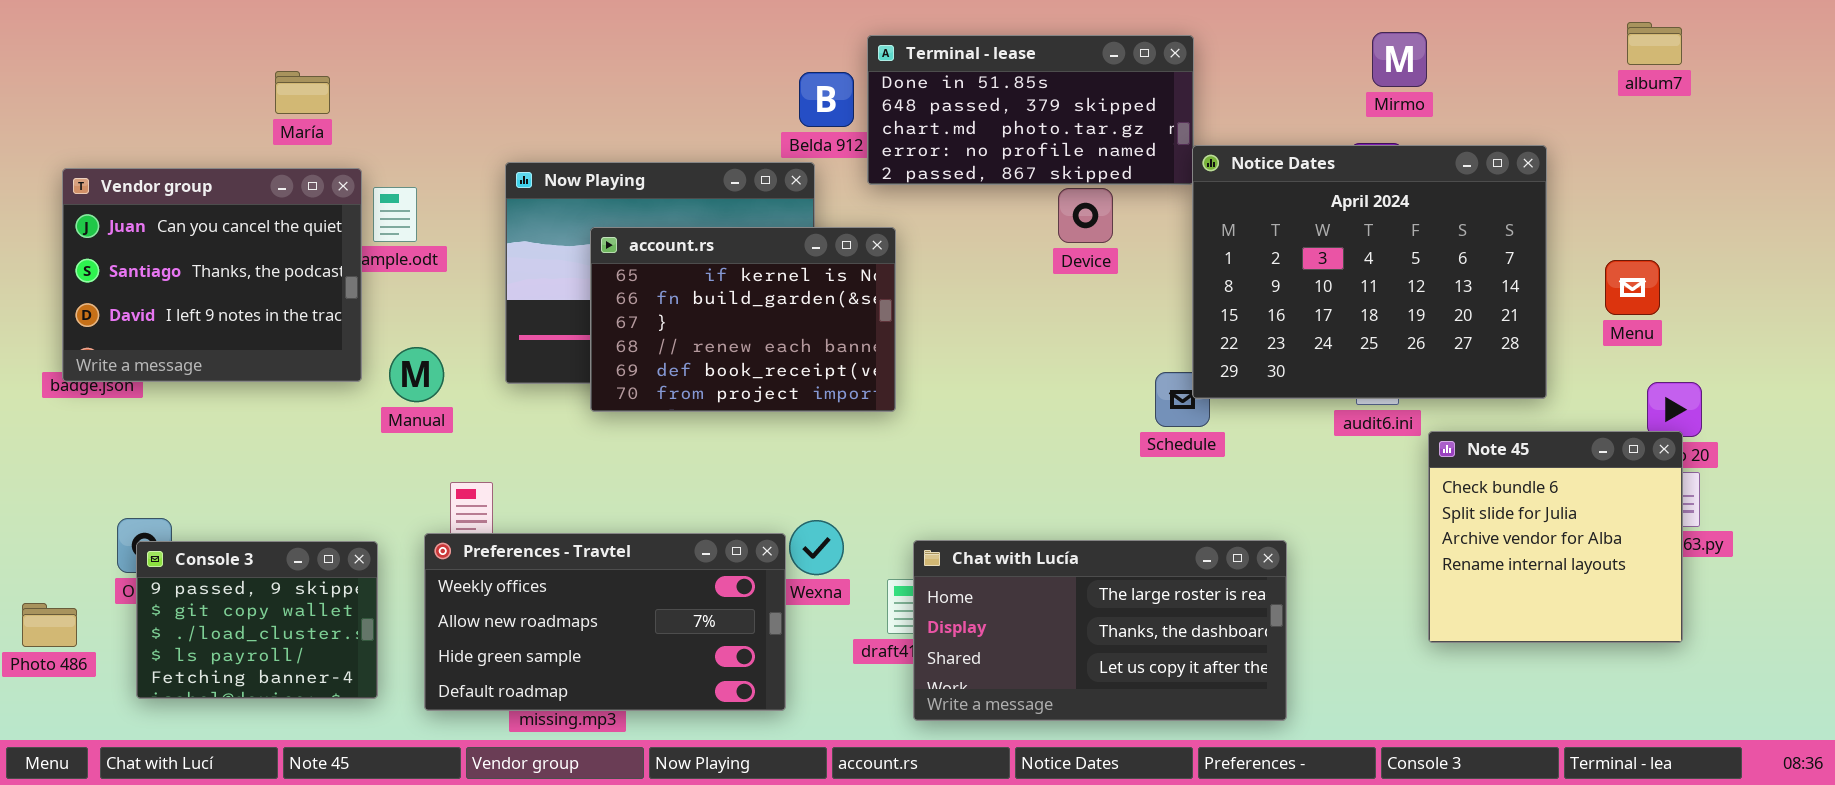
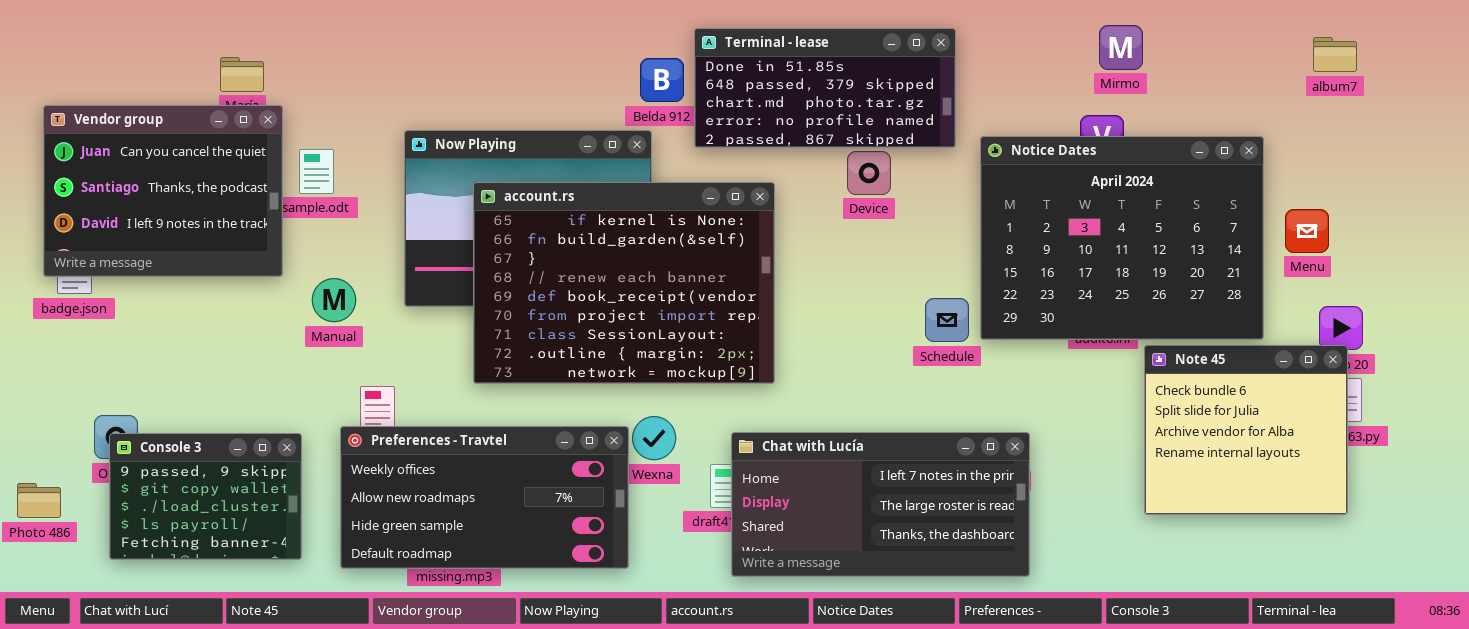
album7: [1627,22,1682,65] -> [1313,37,1357,72], moved
Notice Dates: [1192,145,1547,399] -> [980,136,1264,340], moved
Vendor group: [62,168,362,382] -> [43,105,283,277], moved
account.rs: [590,227,896,412] -> [473,182,775,384], resized
Chat with Lucía: [913,540,1287,721] -> [731,432,1030,577], scrolled up 1 row

